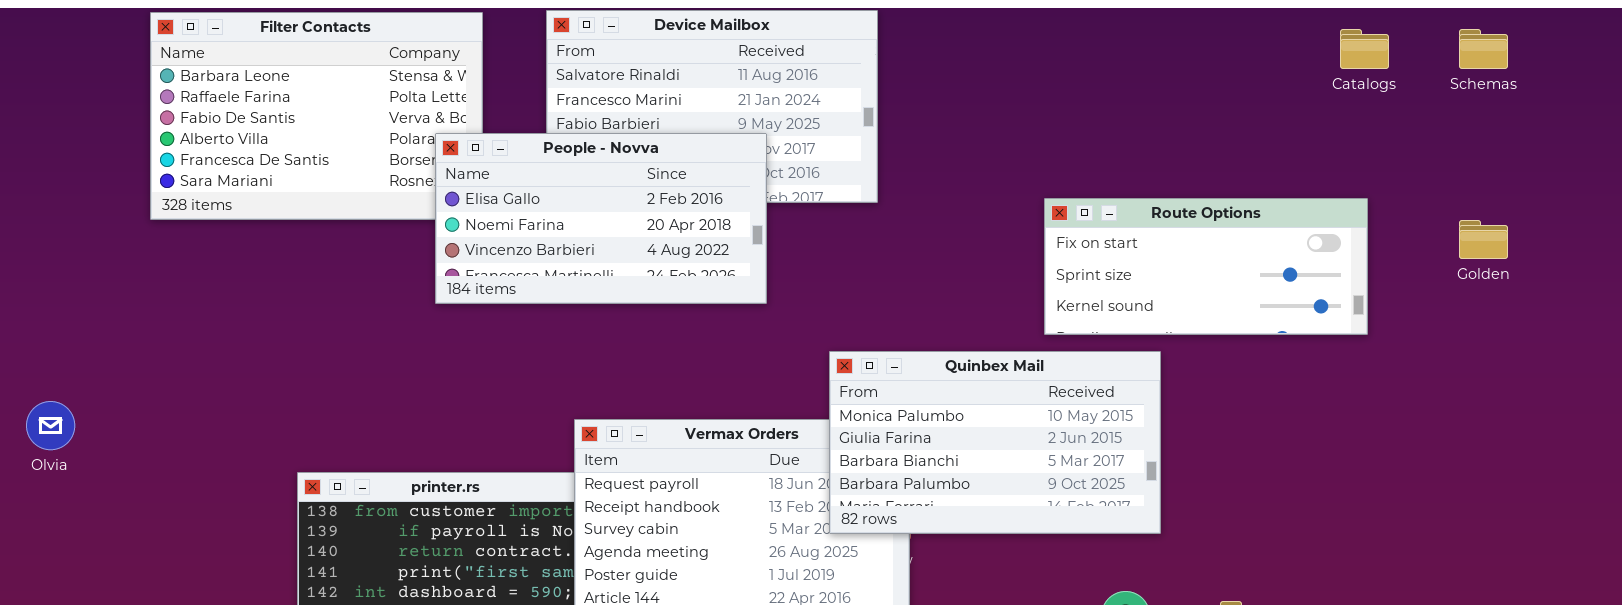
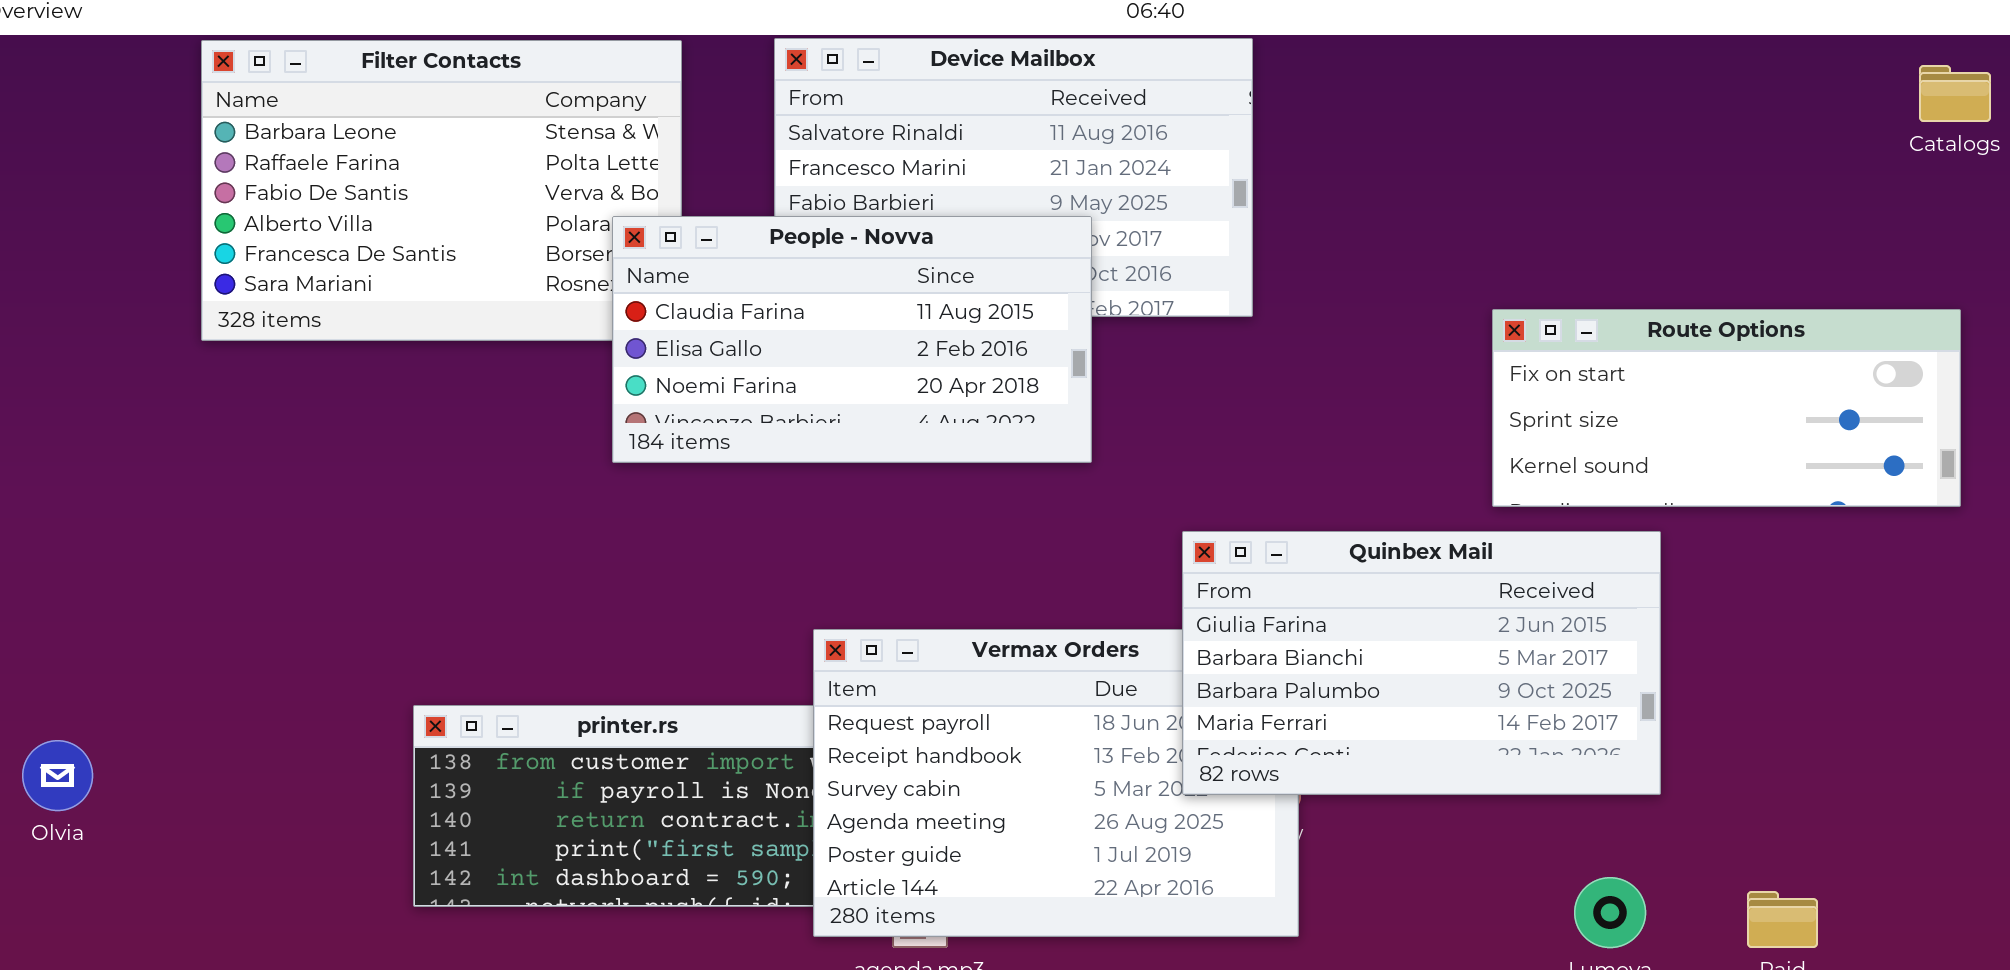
People - Novva: [435,133,767,304] -> [612,216,1092,463], scrolled up 1 row
Quinbex Mail: [829,351,1161,534] -> [1182,531,1661,795], scrolled down 1 row
Olvia: [26,401,75,450] -> [22,740,93,811], moved

